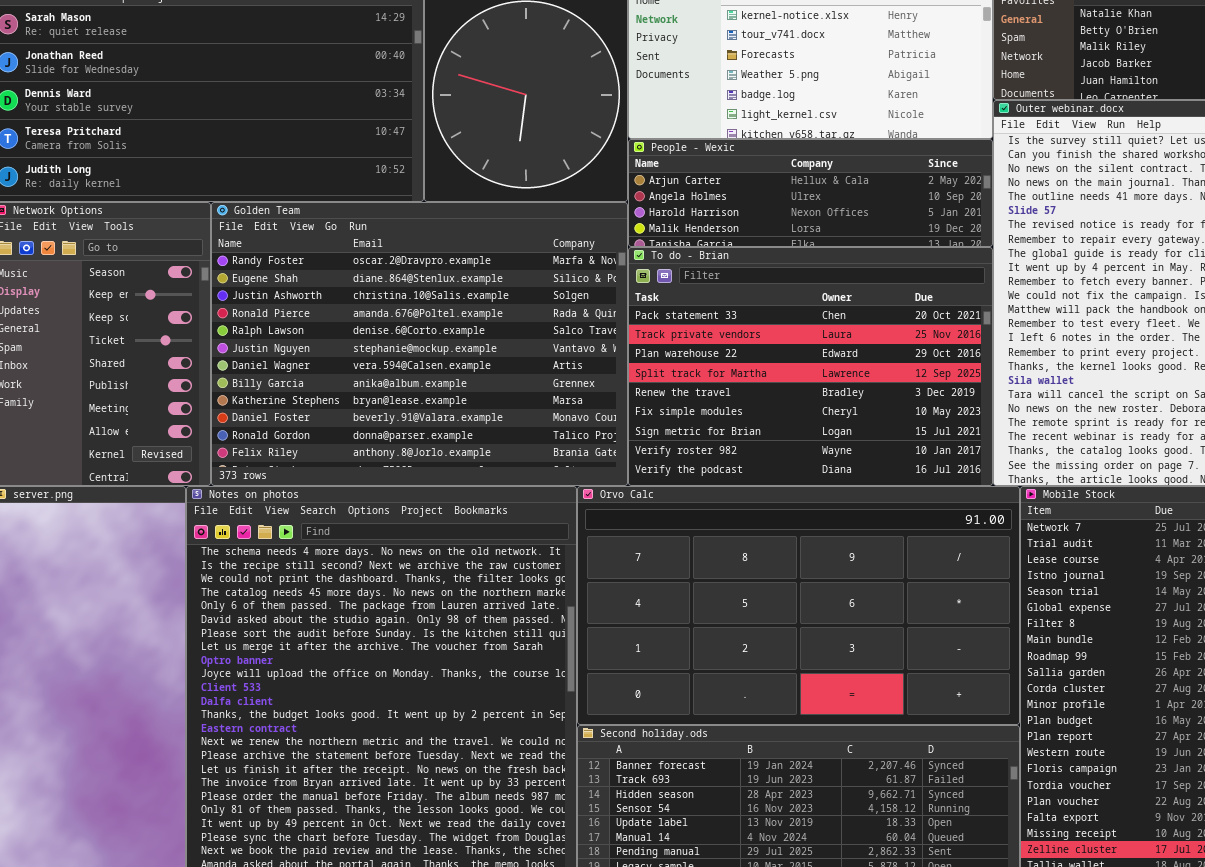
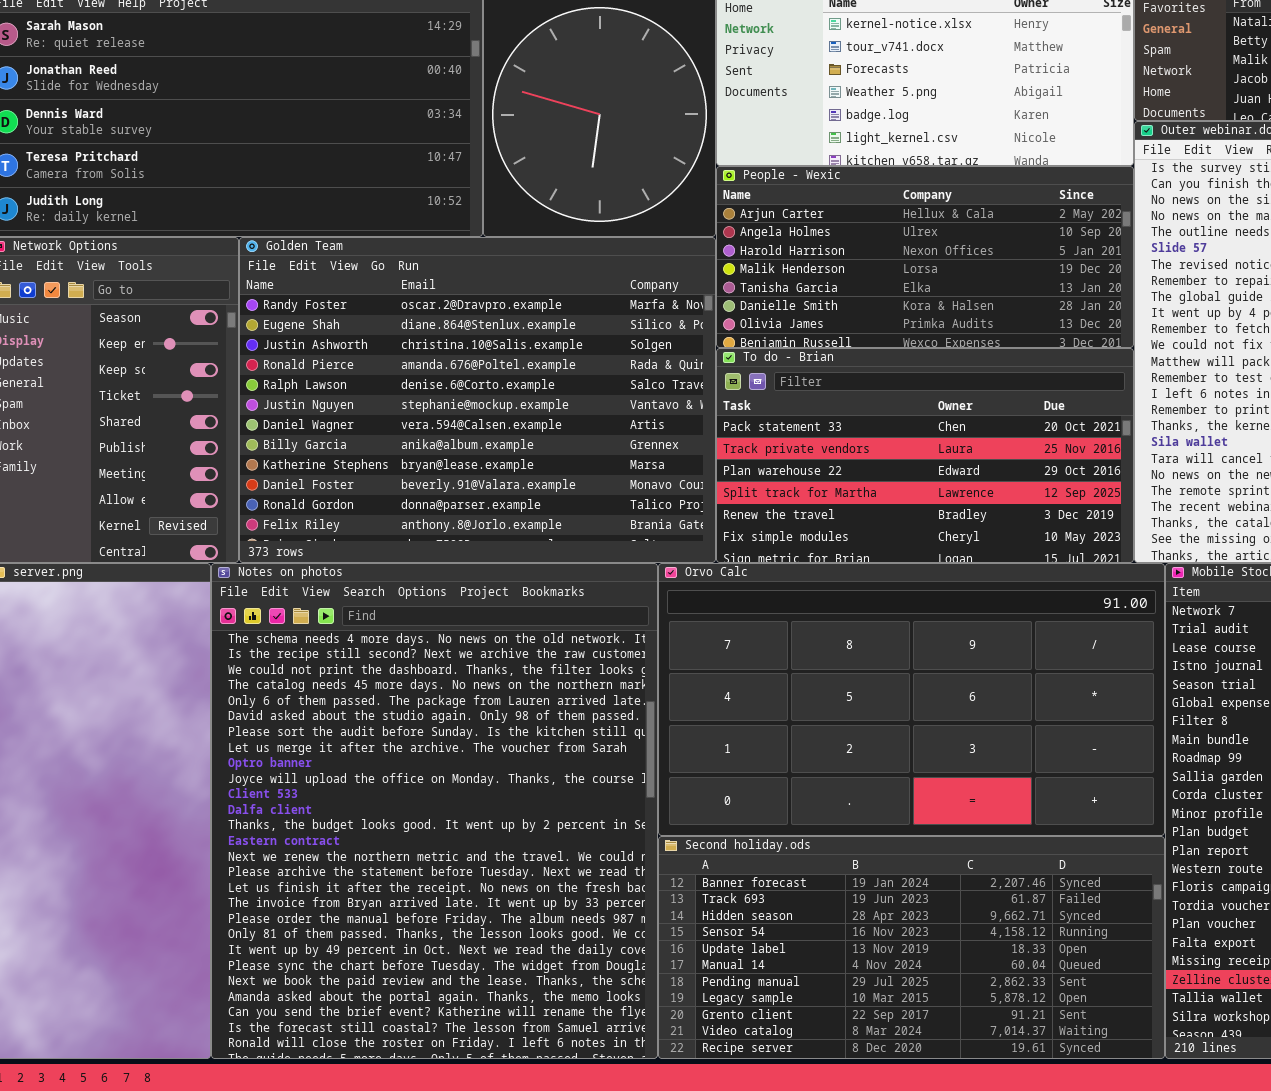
People - Wexic: [628,139,993,247] -> [716,166,1134,348], resized
To do - Brian: [628,247,993,486] -> [716,348,1134,563], resized

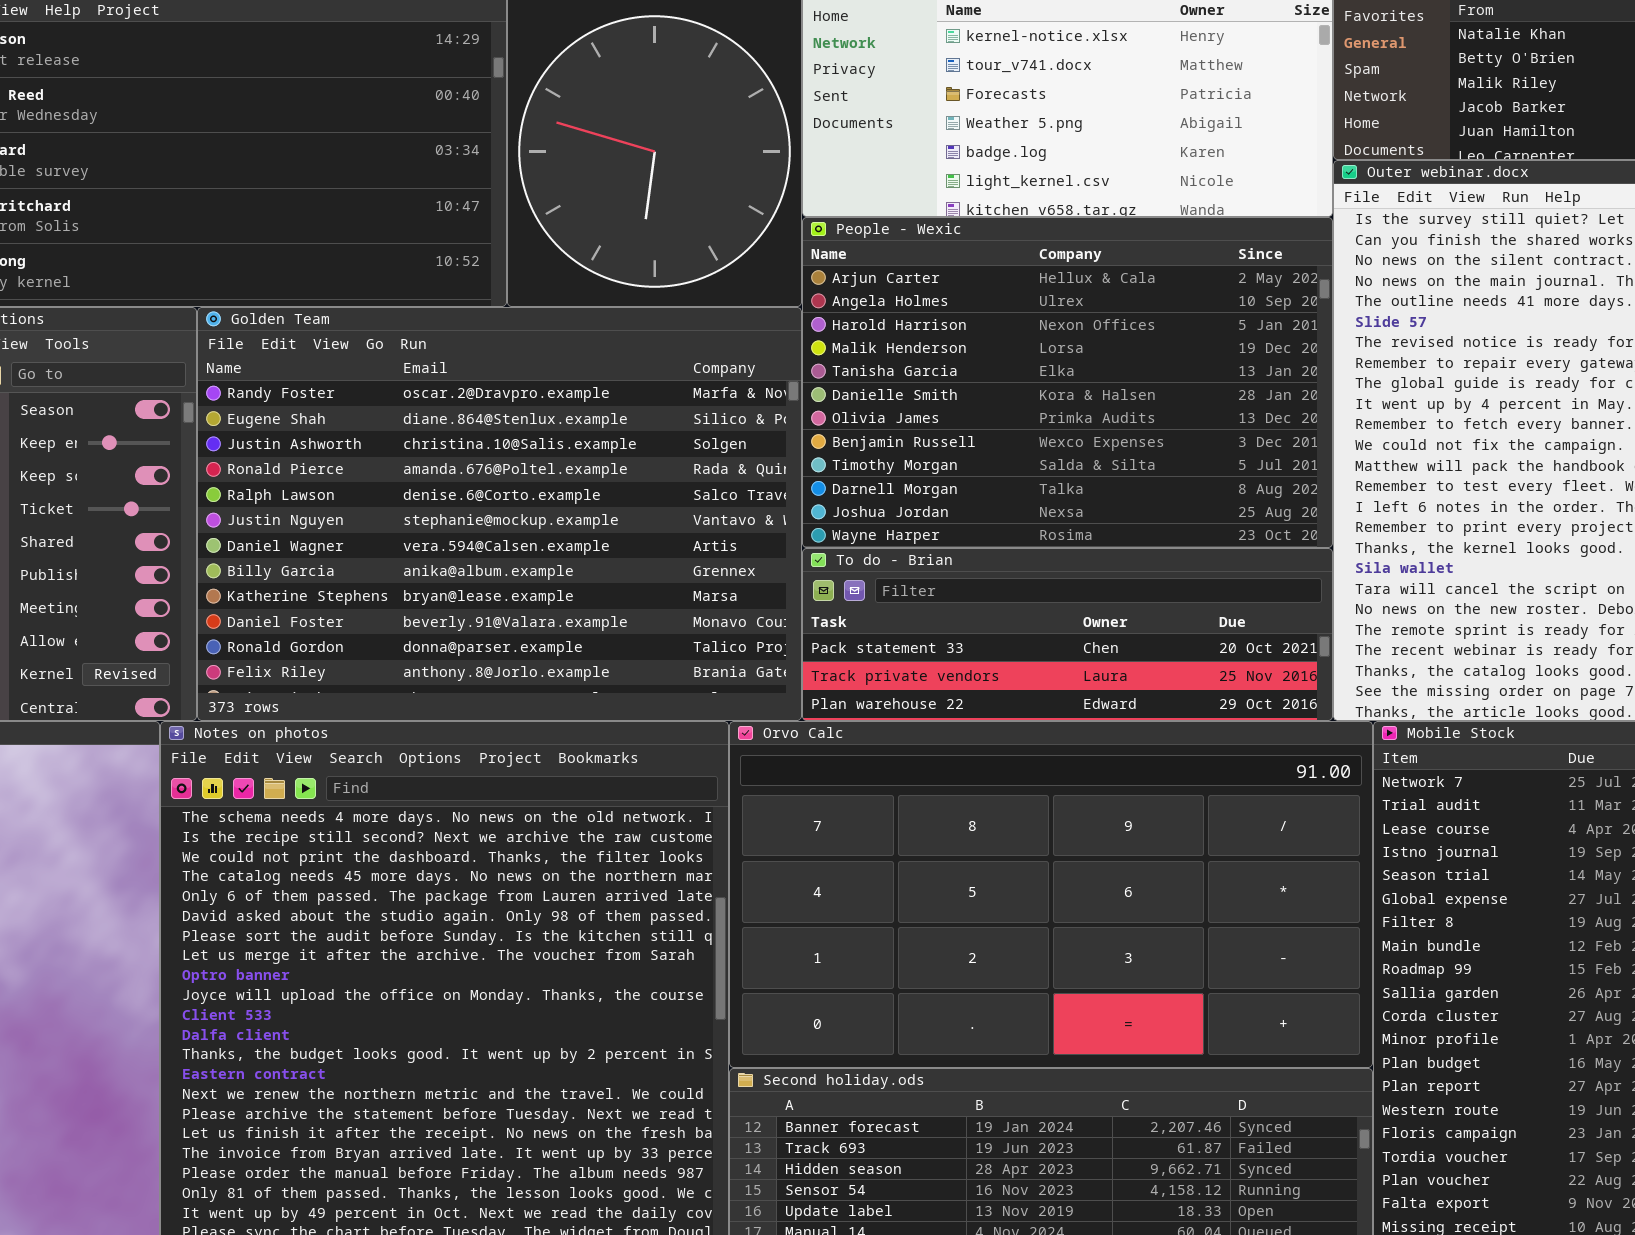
People - Wexic: [716,166,1134,348] -> [802,217,1333,548], resized
To do - Brian: [716,348,1134,563] -> [802,548,1333,721], resized

